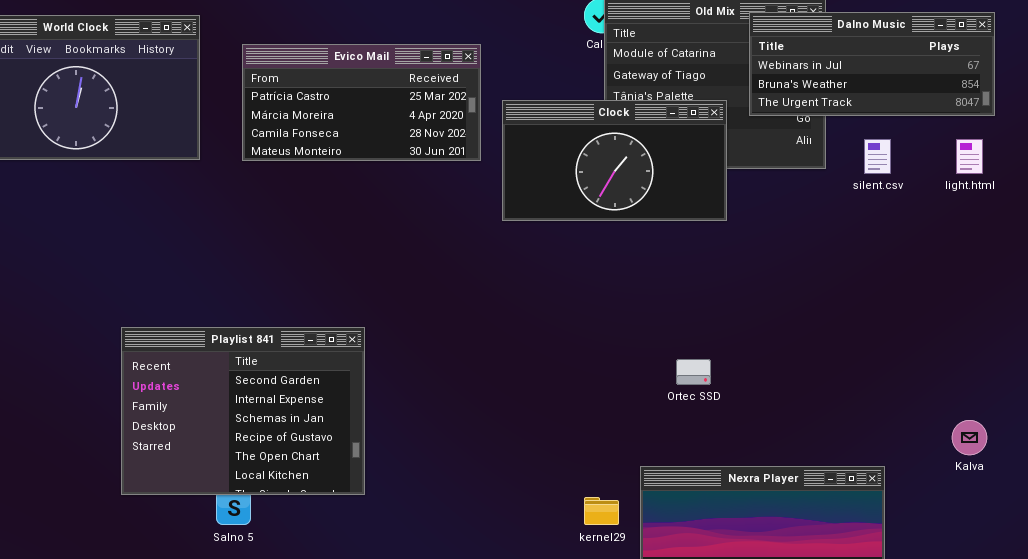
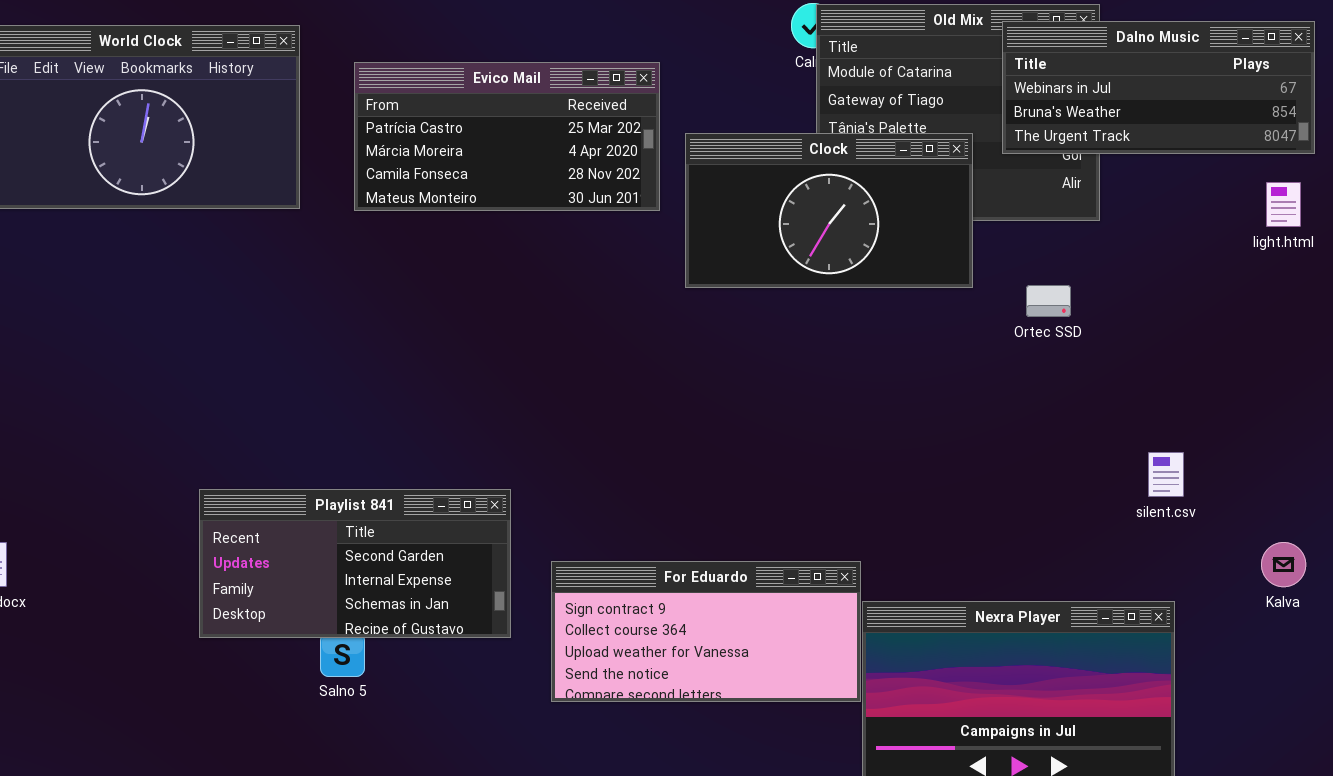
silent.csv: [864,139,891,174] -> [1148,452,1184,497], moved
Playlist 841: [121,327,365,495] -> [199,489,511,638], resized
Ortec SSD: [676,359,711,385] -> [1026,285,1071,317], moved
For Eduardo: none -> [551,561,861,702], opened

